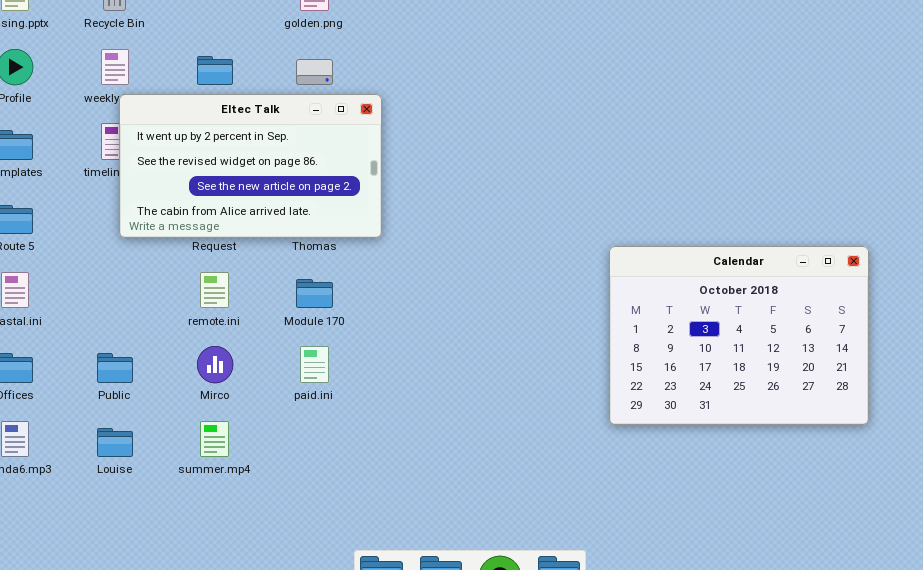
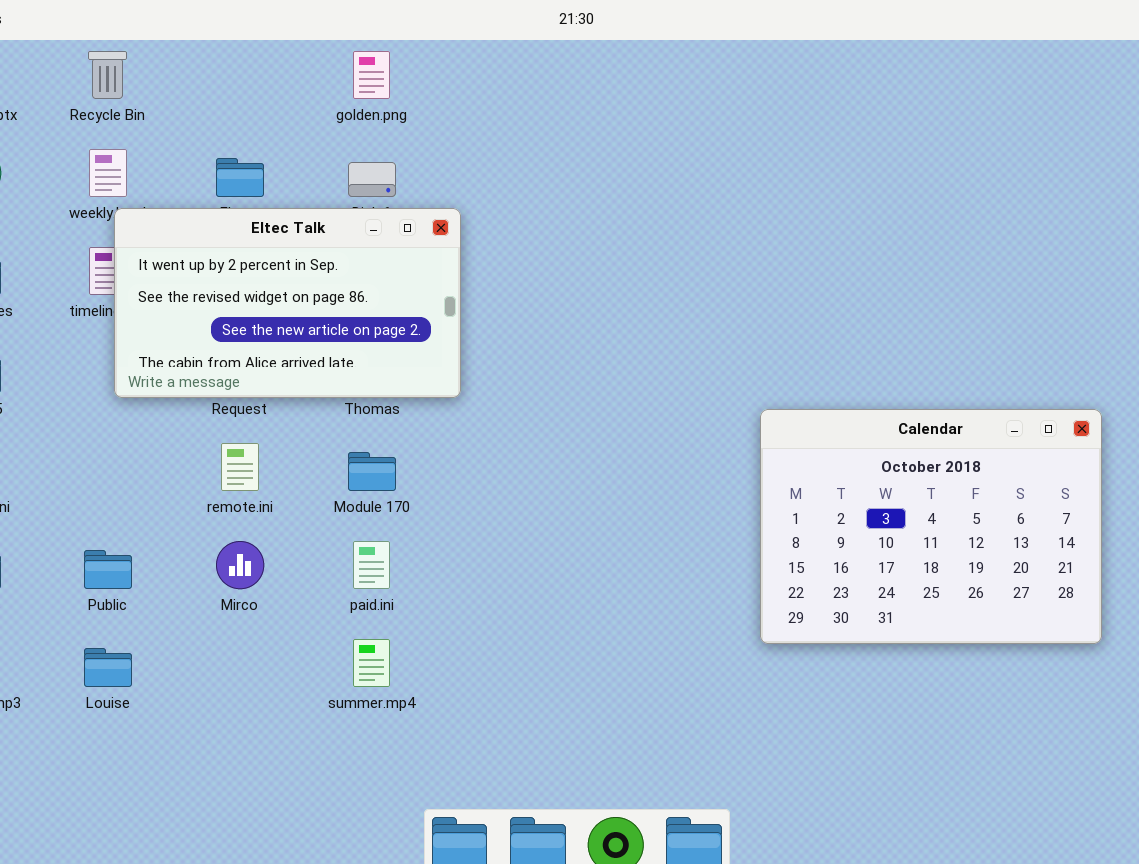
summer.mp4: [200,421,229,457] -> [353,639,390,687], moved

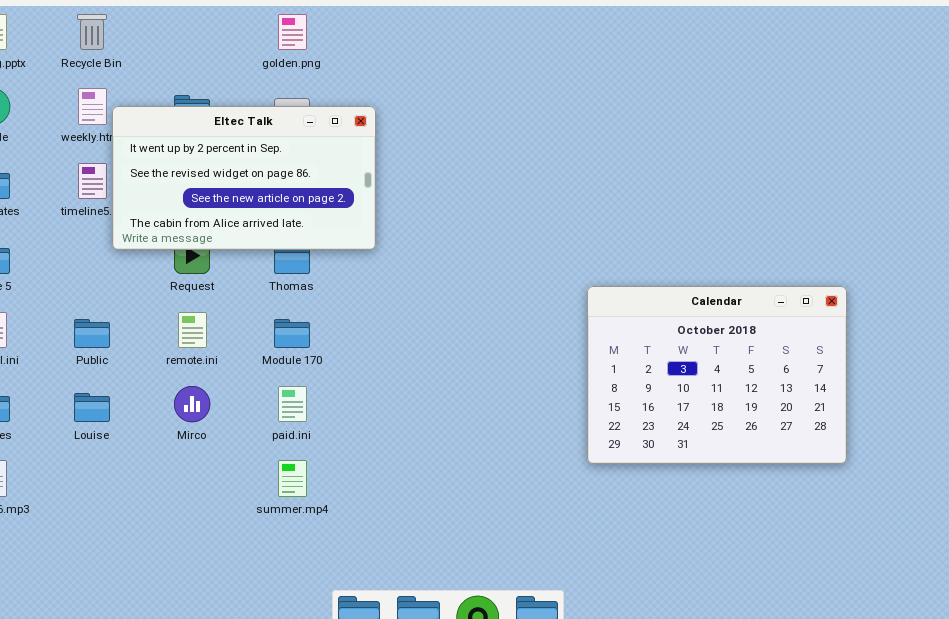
Eltec Talk: [114,208,461,398] -> [112,106,376,250], moved
Public: [84,550,132,589] -> [74,319,110,348], moved
Louise: [84,648,132,687] -> [74,393,110,422], moved

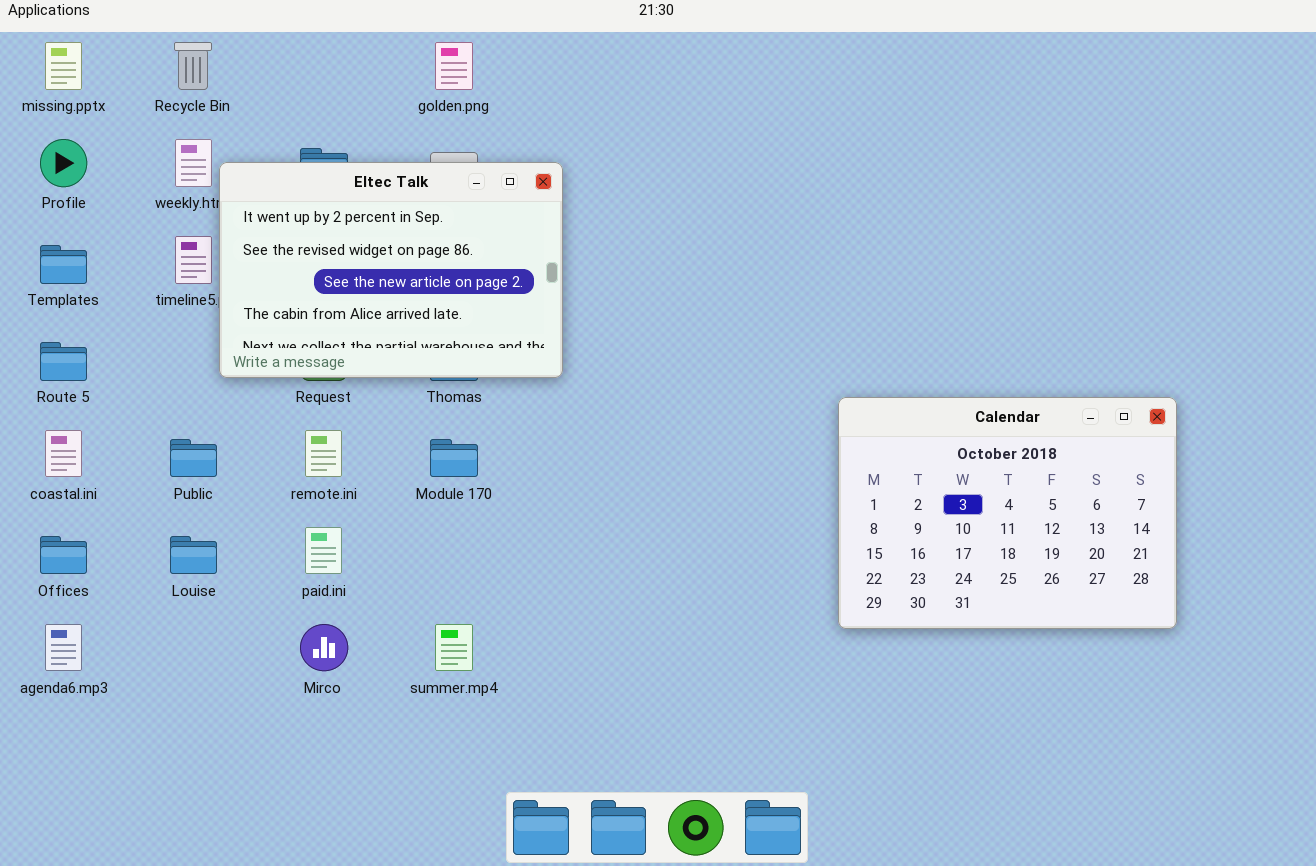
Eltec Talk: [112,106,376,250] -> [219,162,563,378], resized
Mirco: [174,386,210,422] -> [300,624,348,671], moved
paid.ini: [278,386,307,422] -> [305,527,342,574], moved

